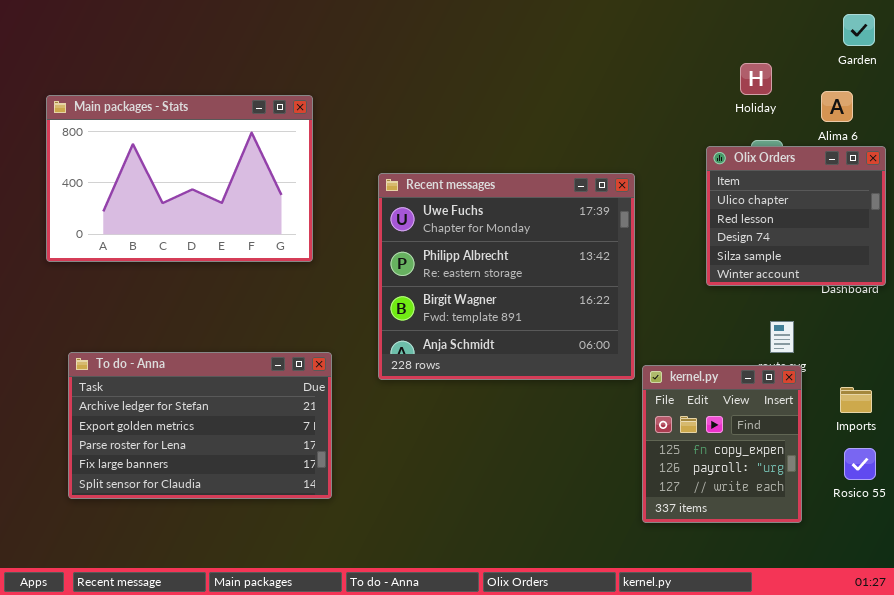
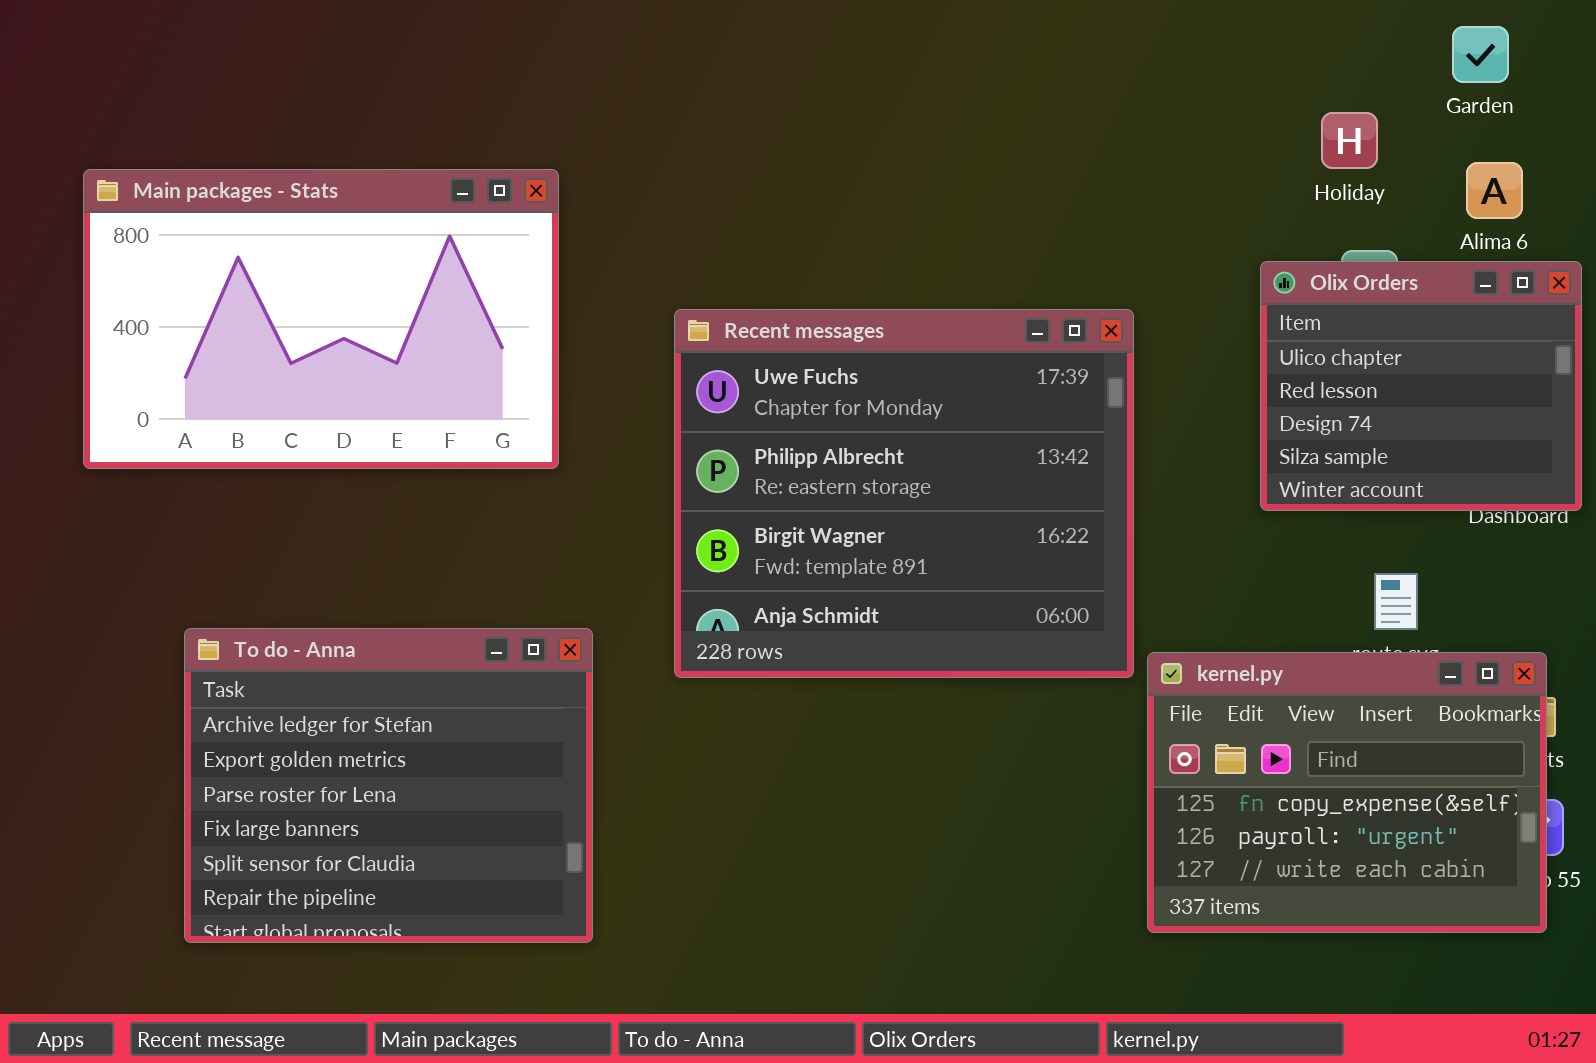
Garden: [843,14,875,46] -> [1452,26,1509,83], moved
To do - Anna: [68,352,332,499] -> [184,628,593,943], resized
kernel.py: [642,365,802,523] -> [1147,652,1547,933], resized

